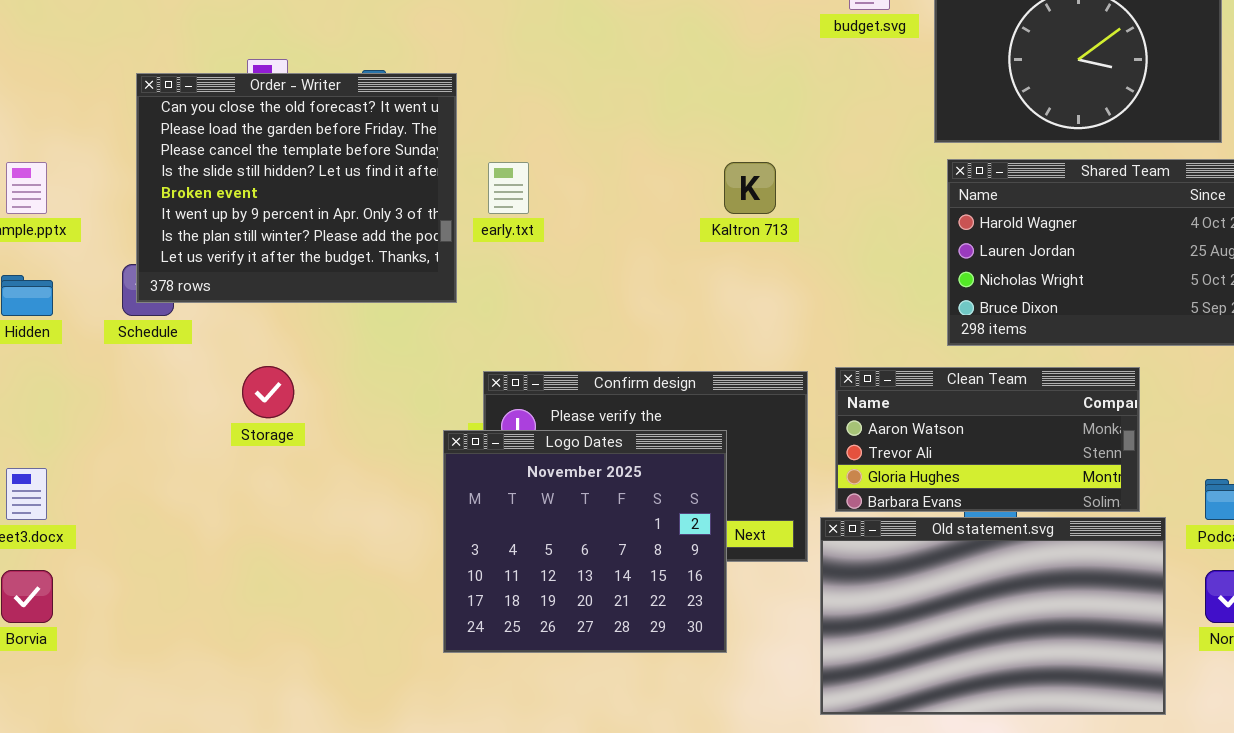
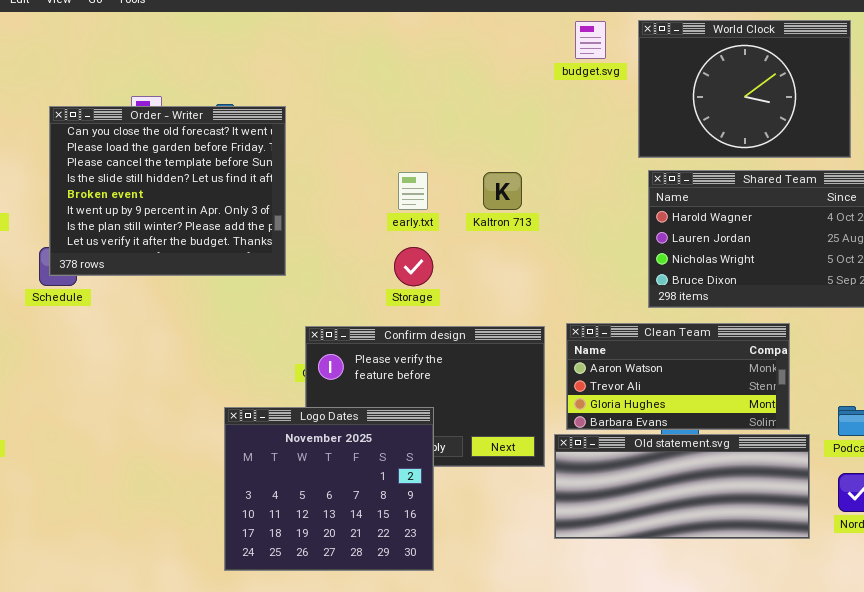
early.txt: [488,162,529,214] -> [398,172,428,210], moved
Storage: [242,366,294,418] -> [394,247,433,286], moved
Logo Dates: [443,430,727,653] -> [224,407,434,571], moved
Old statement.svg: [820,517,1166,715] -> [554,434,810,539], resized

